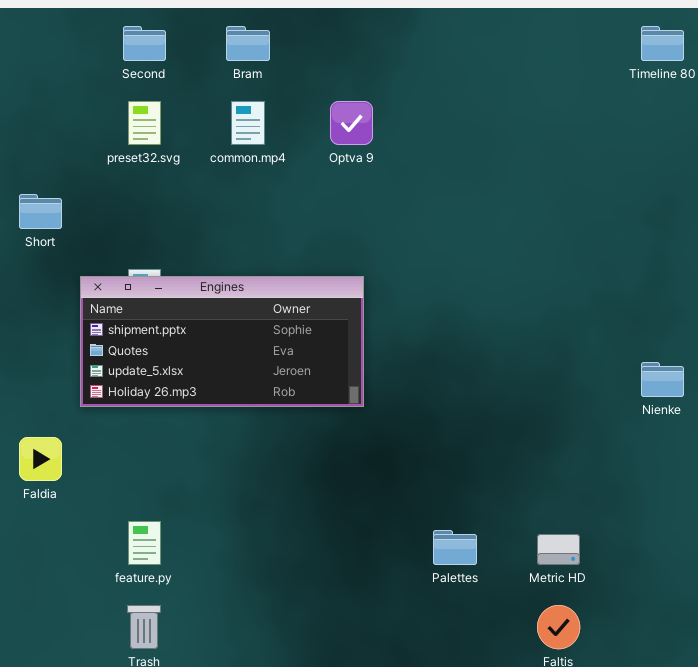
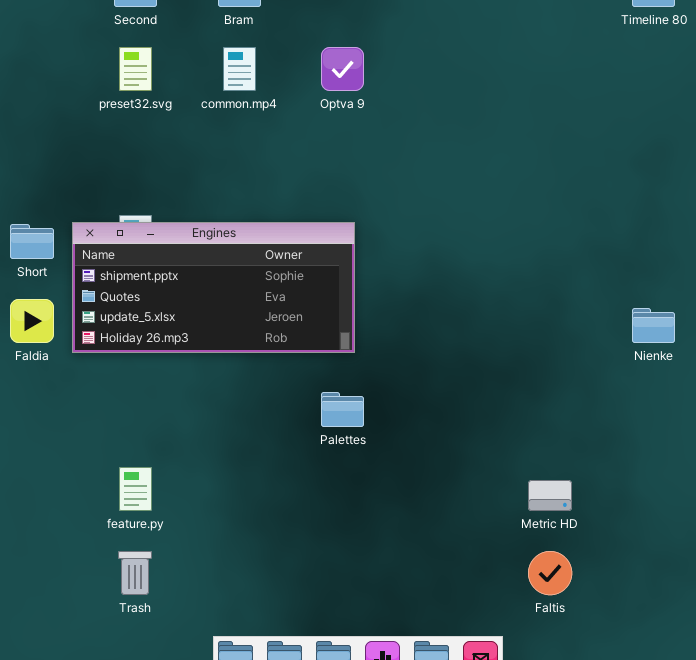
Short: [19,194,62,229] -> [10,224,54,259], moved
Faldia: [19,437,62,481] -> [10,299,54,343], moved
Palettes: [433,530,477,565] -> [321,392,364,427], moved

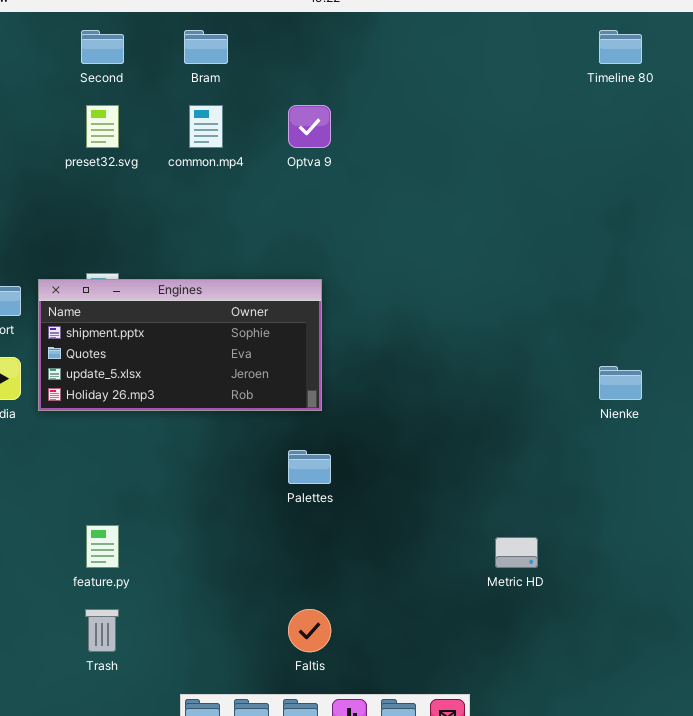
Faltis: [528,551,572,595] -> [288,609,331,652], moved

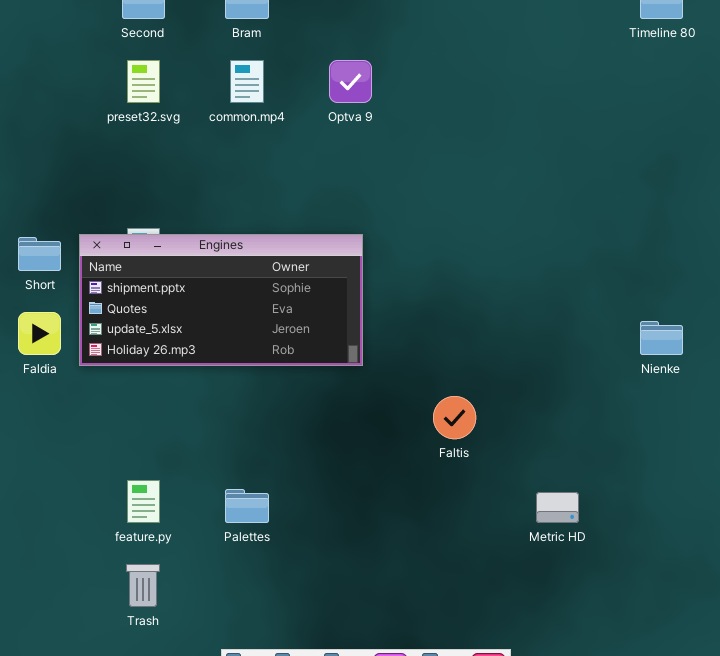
Palettes: [288,450,331,484] -> [225,489,269,523], moved
Faltis: [288,609,331,652] -> [433,396,476,439], moved

